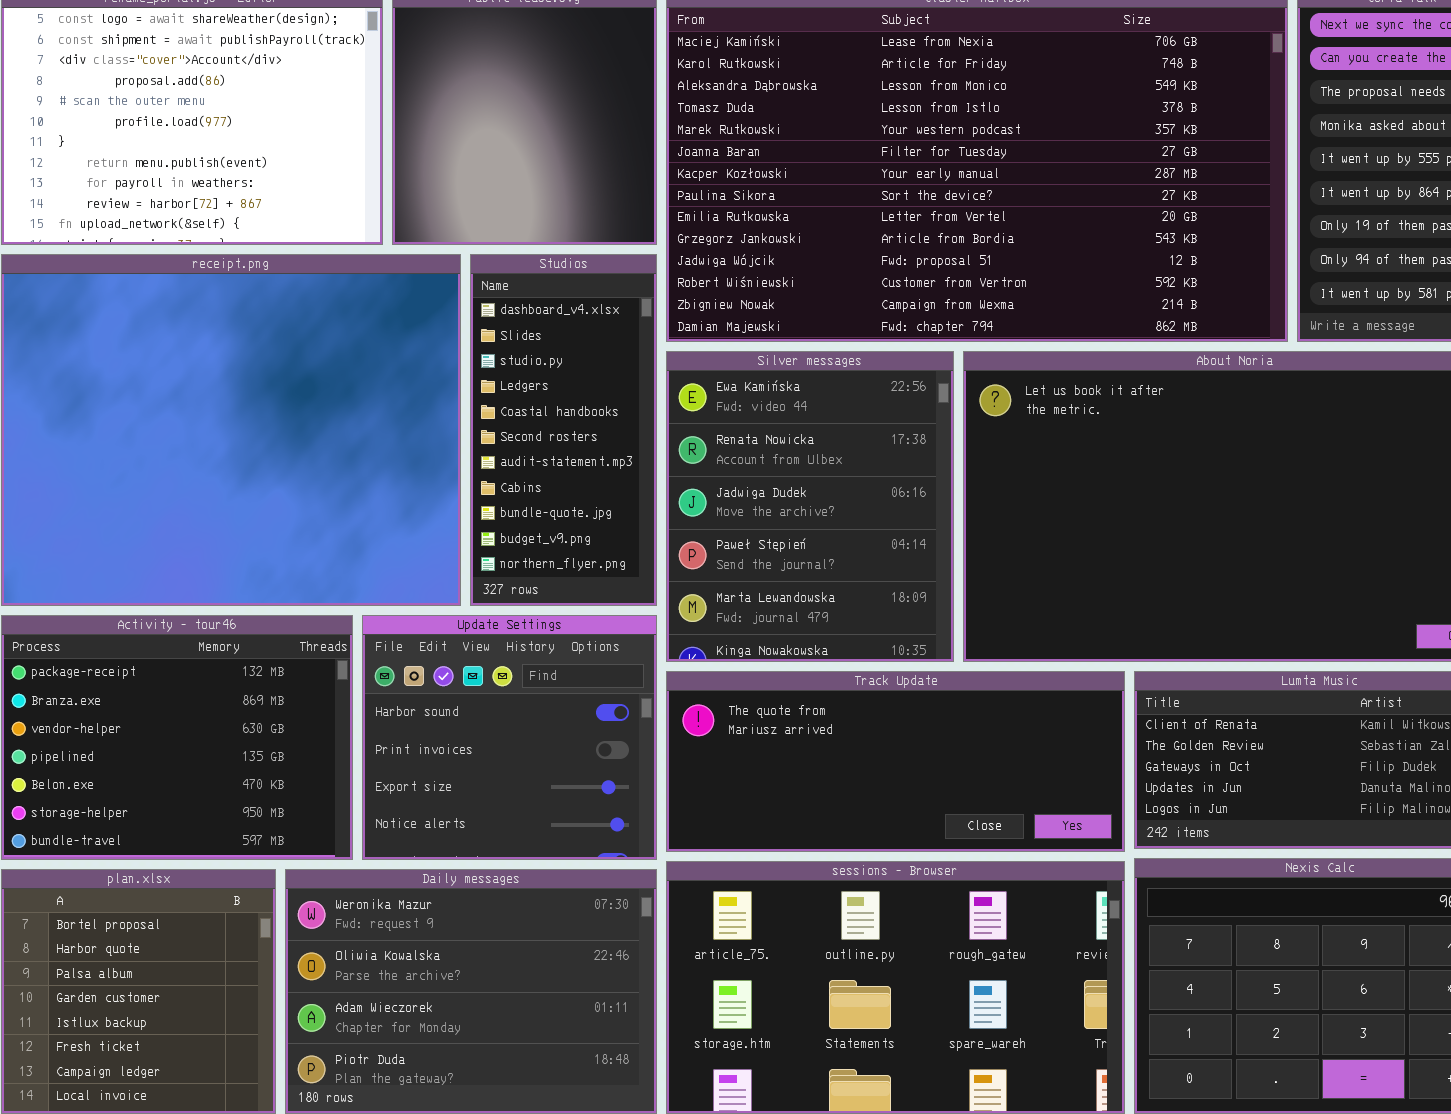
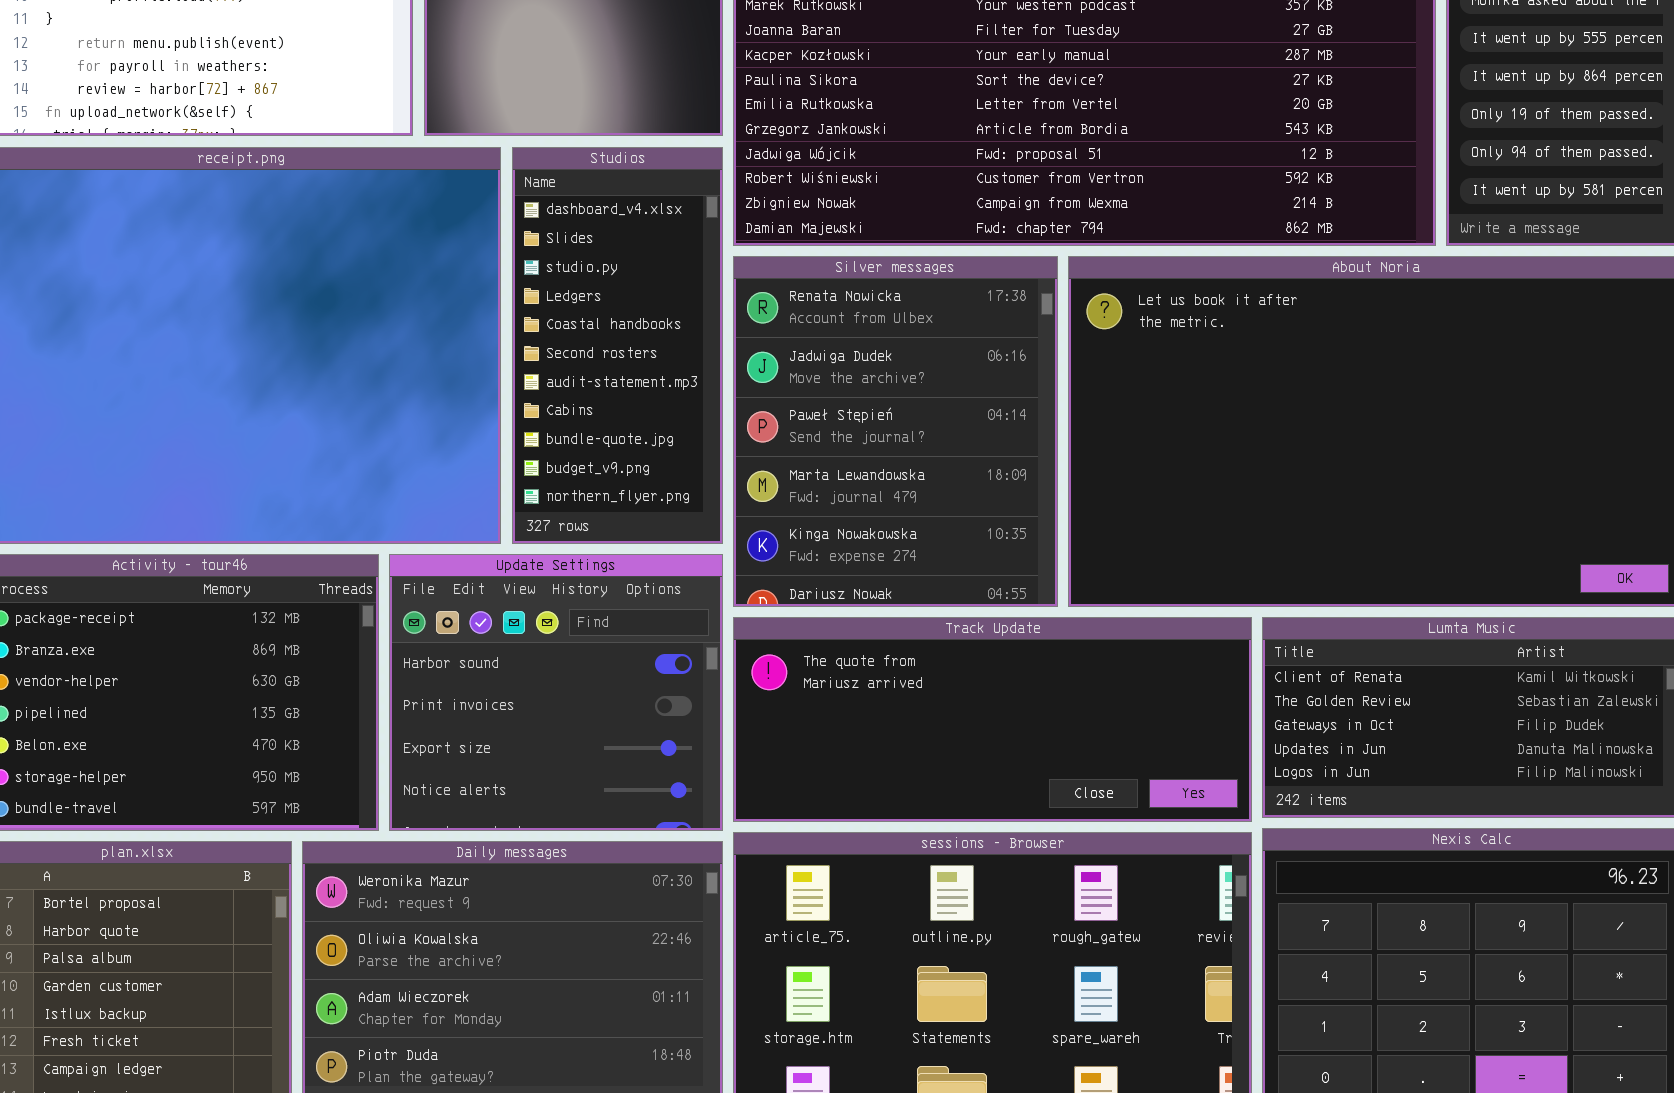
Silver messages: [666,351,954,662] -> [733,256,1058,607], scrolled down 1 row

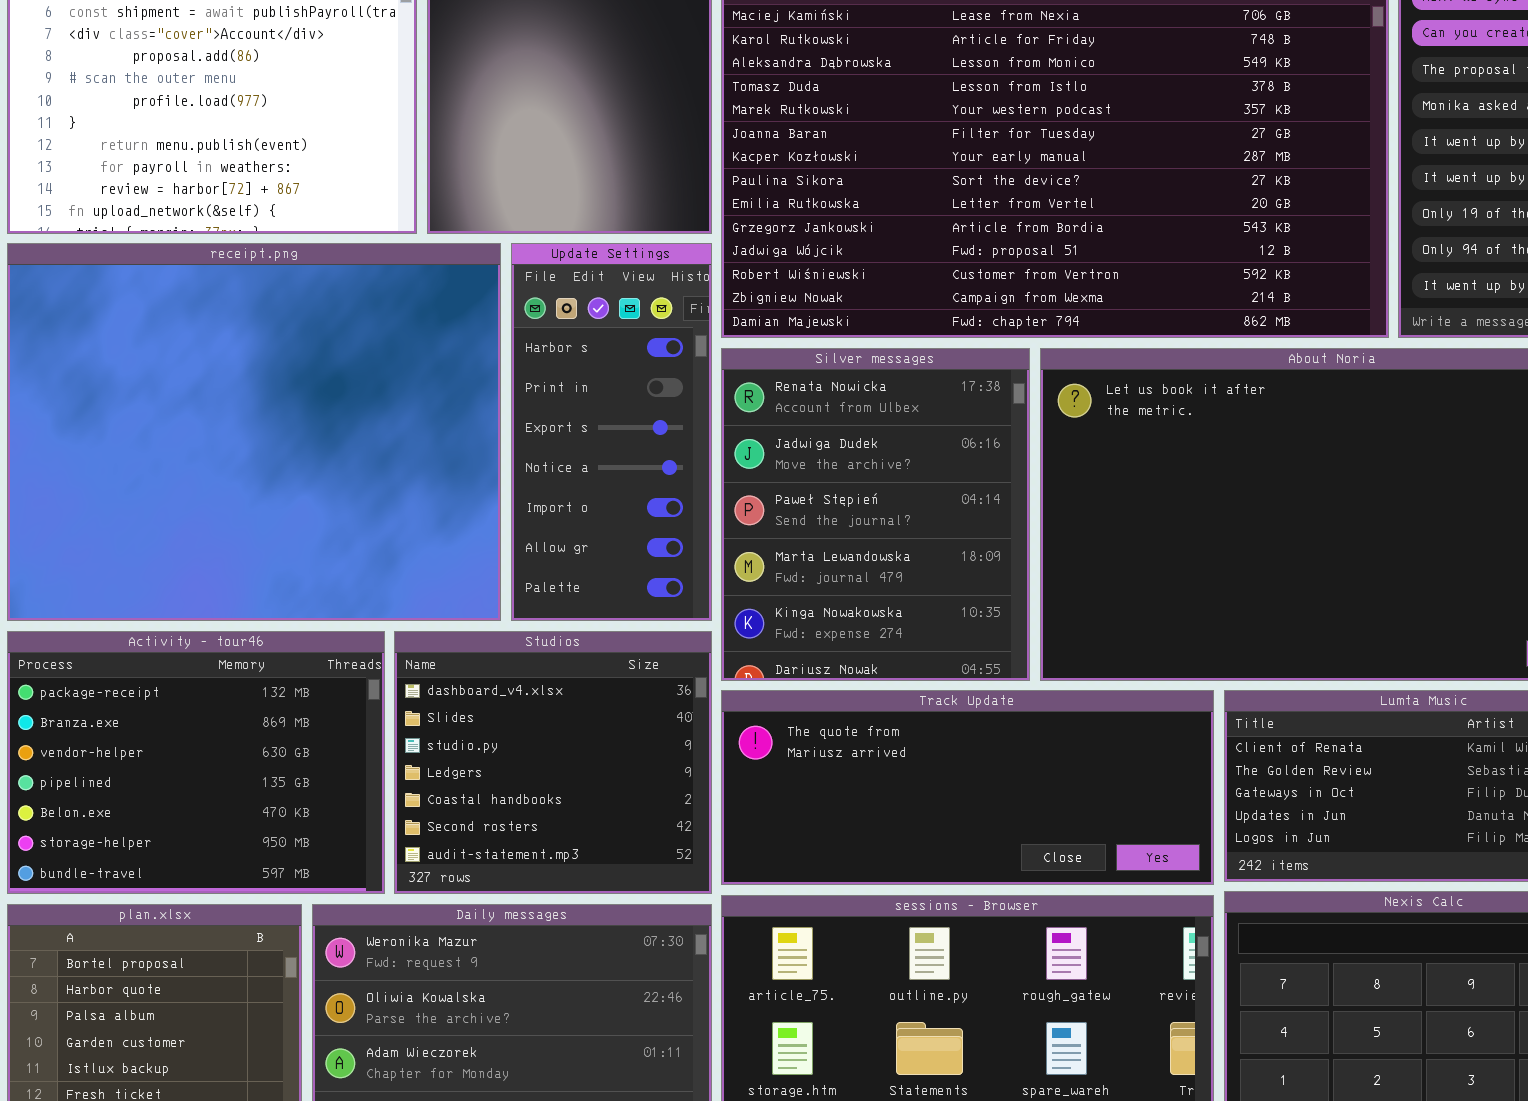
Studios: [512,147,723,544] -> [394,631,712,894], moved, resized
Update Settings: [389,554,723,831] -> [511,243,712,621], moved, resized

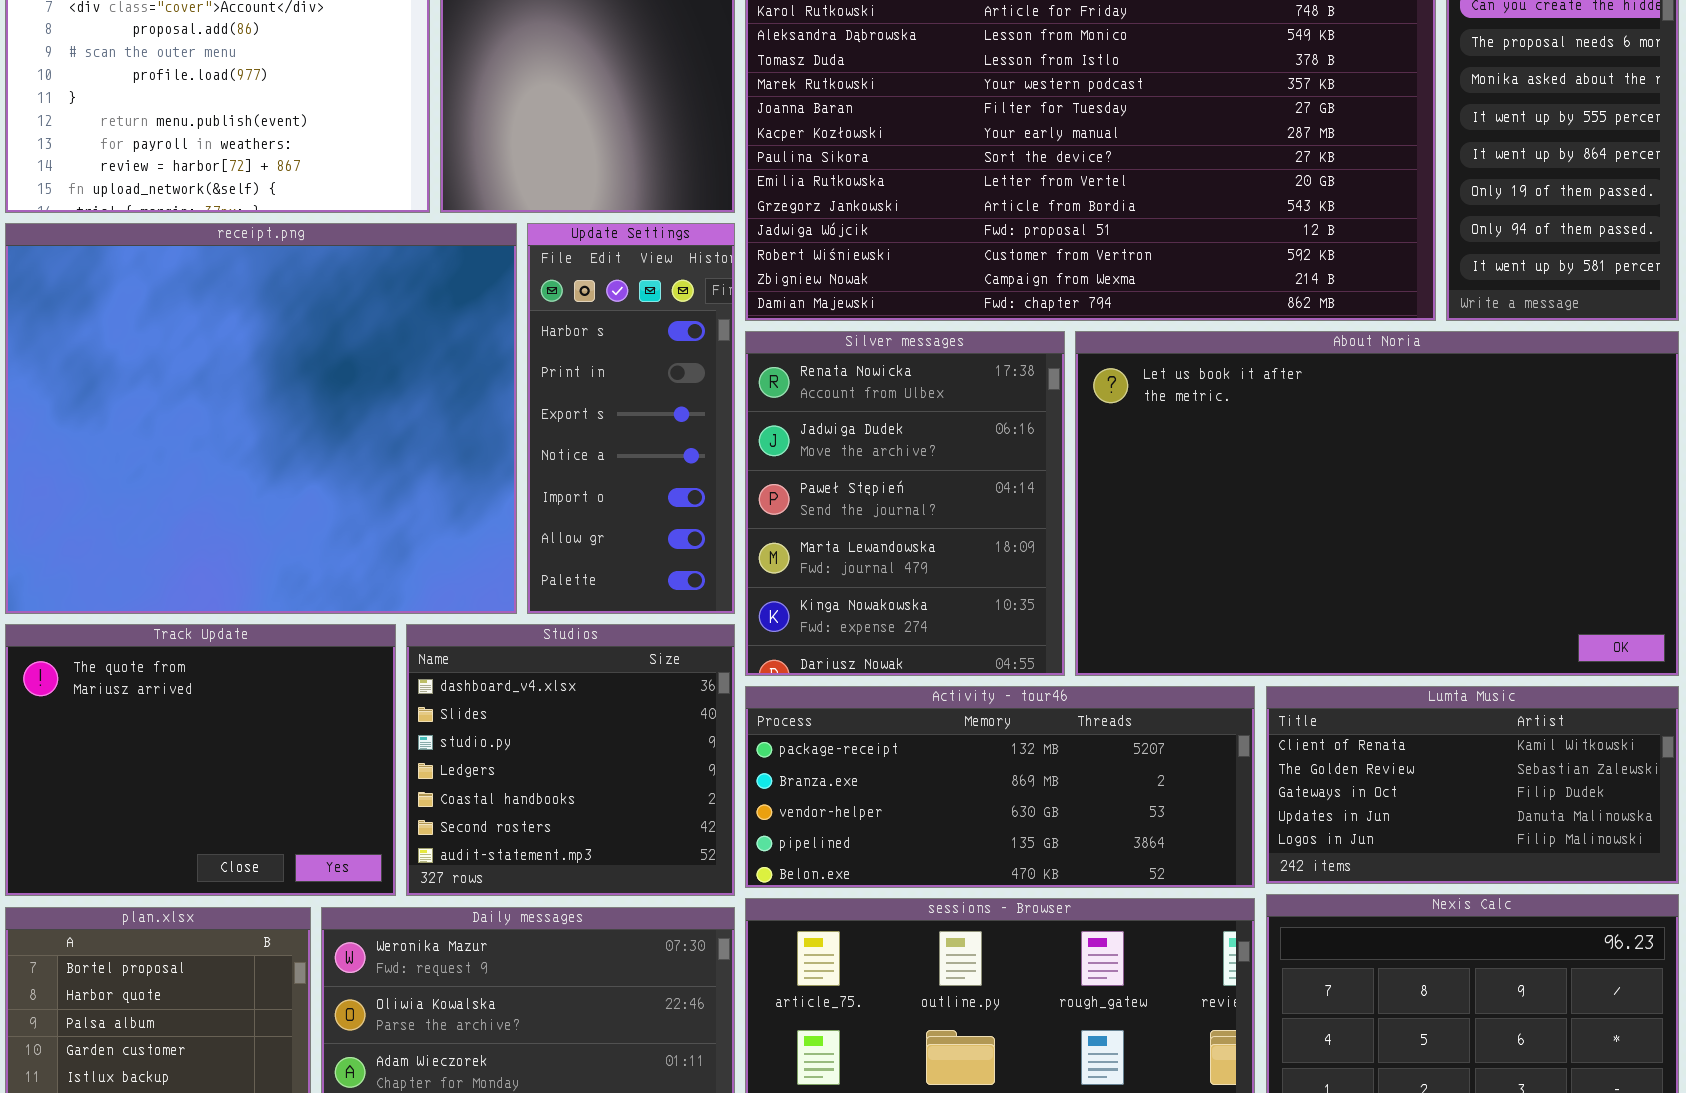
Activity - tour46: [7,631,385,894] -> [745,686,1255,888], moved, resized
Track Update: [721,690,1214,885] -> [5,624,396,896], moved, resized

